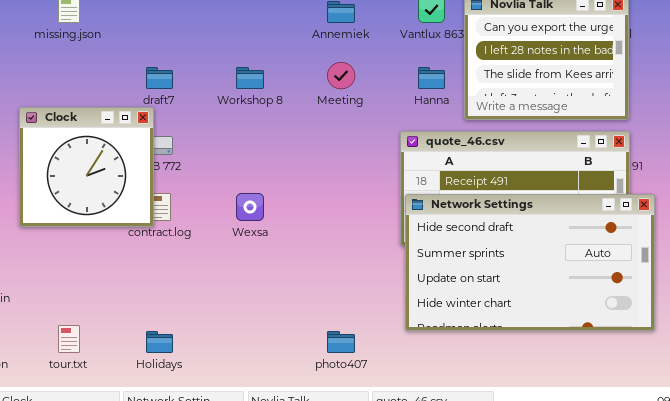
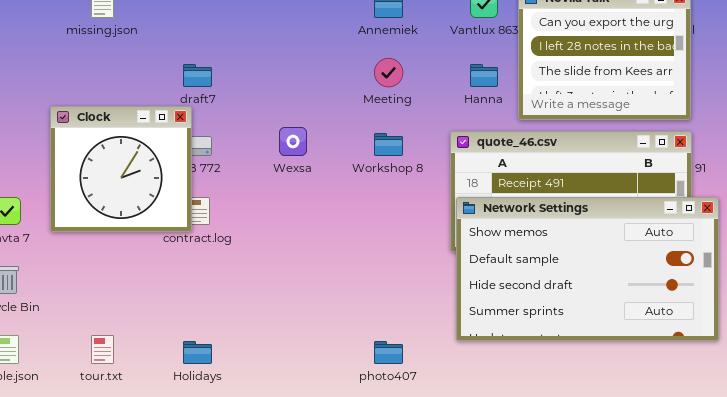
Workshop 8: [236,67,264,89] -> [374,133,403,156], moved
Wexsa: [236,193,264,221] -> [279,127,307,156], moved
Network Settings: [405,194,655,331] -> [456,197,719,341], scrolled up 2 rows

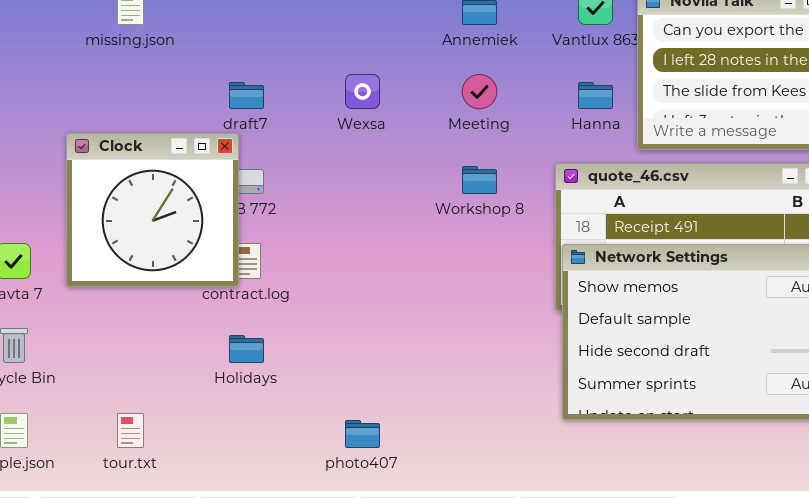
Wexsa: [279,127,307,156] -> [345,74,380,109], moved
Holidays: [183,341,212,364] -> [229,335,264,363], moved
photo407: [374,341,403,364] -> [345,420,380,448], moved

